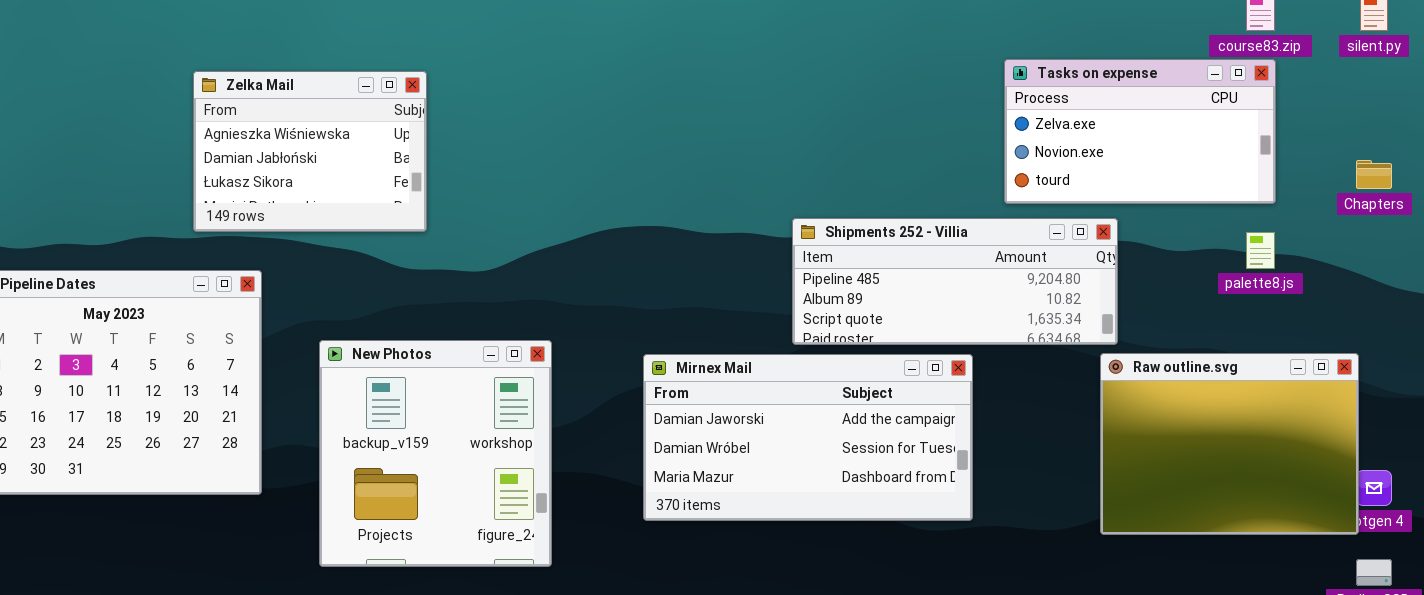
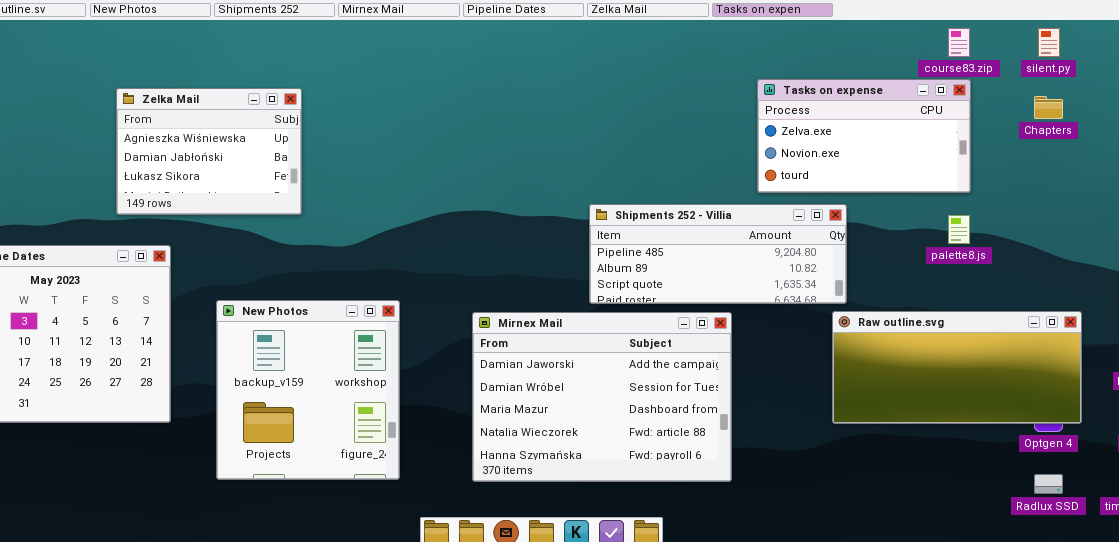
Chapters: [1356,160,1392,189] -> [1034,96,1063,119], moved
Raw outline.svg: [1100,353,1359,535] -> [832,311,1082,424], resized
Mirnex Mail: [643,354,973,521] -> [472,312,732,482], resized

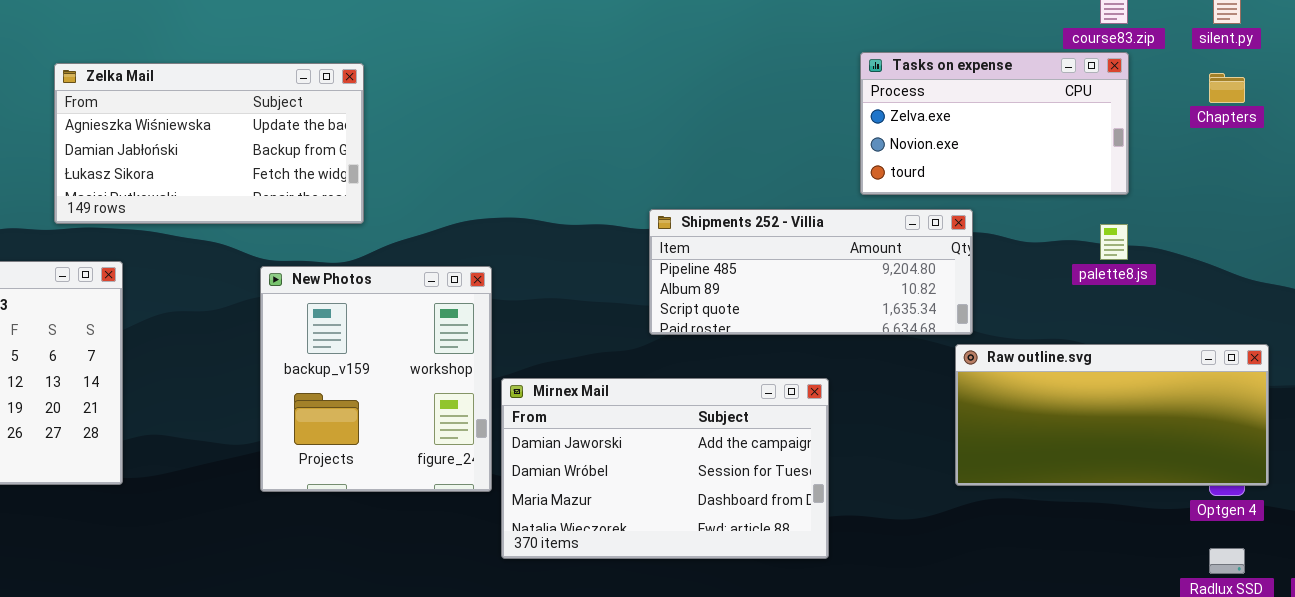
Zelka Mail: [116,88,302,215] -> [54,63,364,224], resized
New Photos: [216,300,400,480] -> [260,266,492,492], moved
Mirnex Mail: [472,312,732,482] -> [501,378,829,559], resized

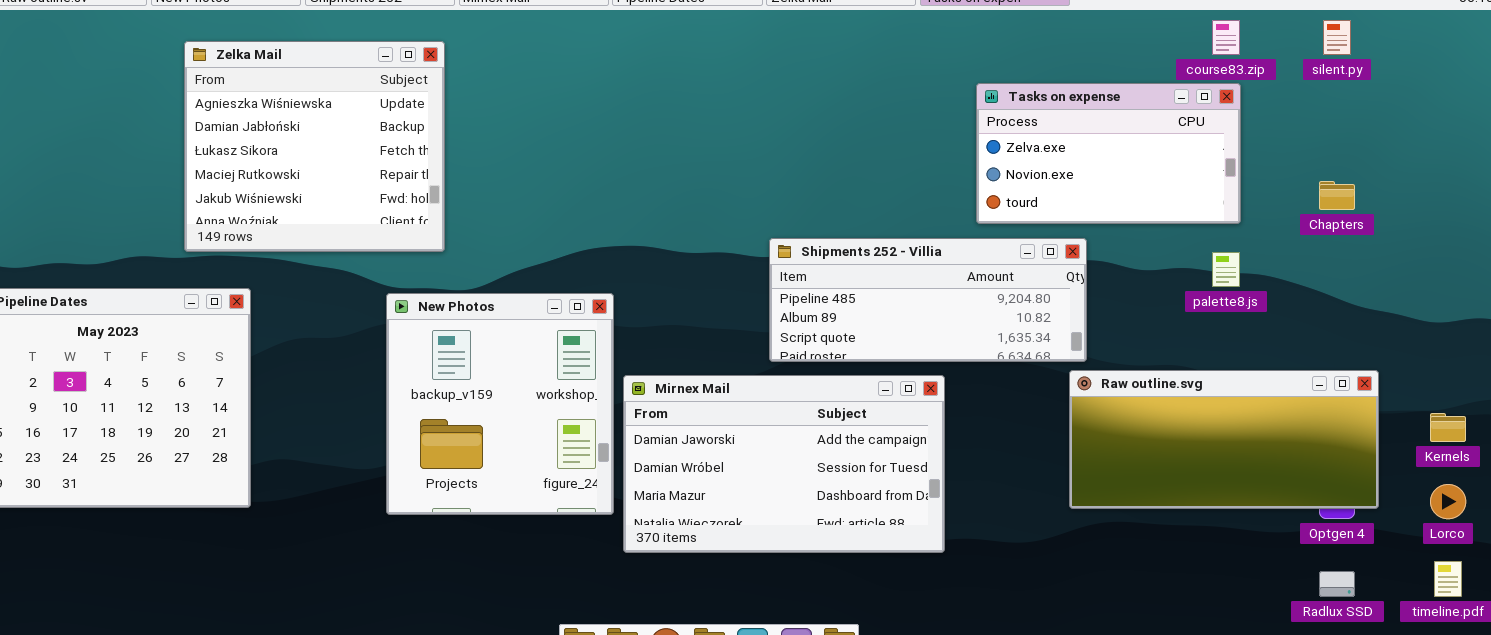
Zelka Mail: [54,63,364,224] -> [184,41,445,252], resized
Chapters: [1209,73,1245,103] -> [1319,181,1355,210], moved
Mirnex Mail: [501,378,829,559] -> [623,375,945,553], moved

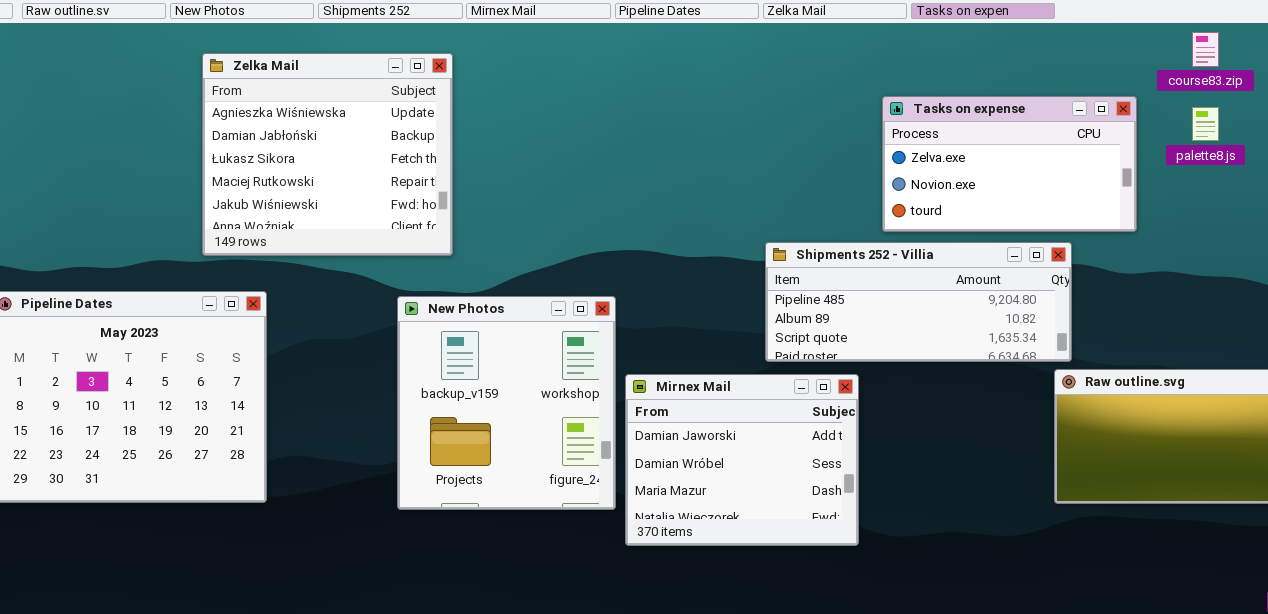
Tasks on expense: [976,83,1241,224] -> [882,96,1137,232], moved
palette8.js: [1212,252,1240,287] -> [1192,107,1219,141], moved
Mirnex Mail: [623,375,945,553] -> [625,374,859,546], resized

